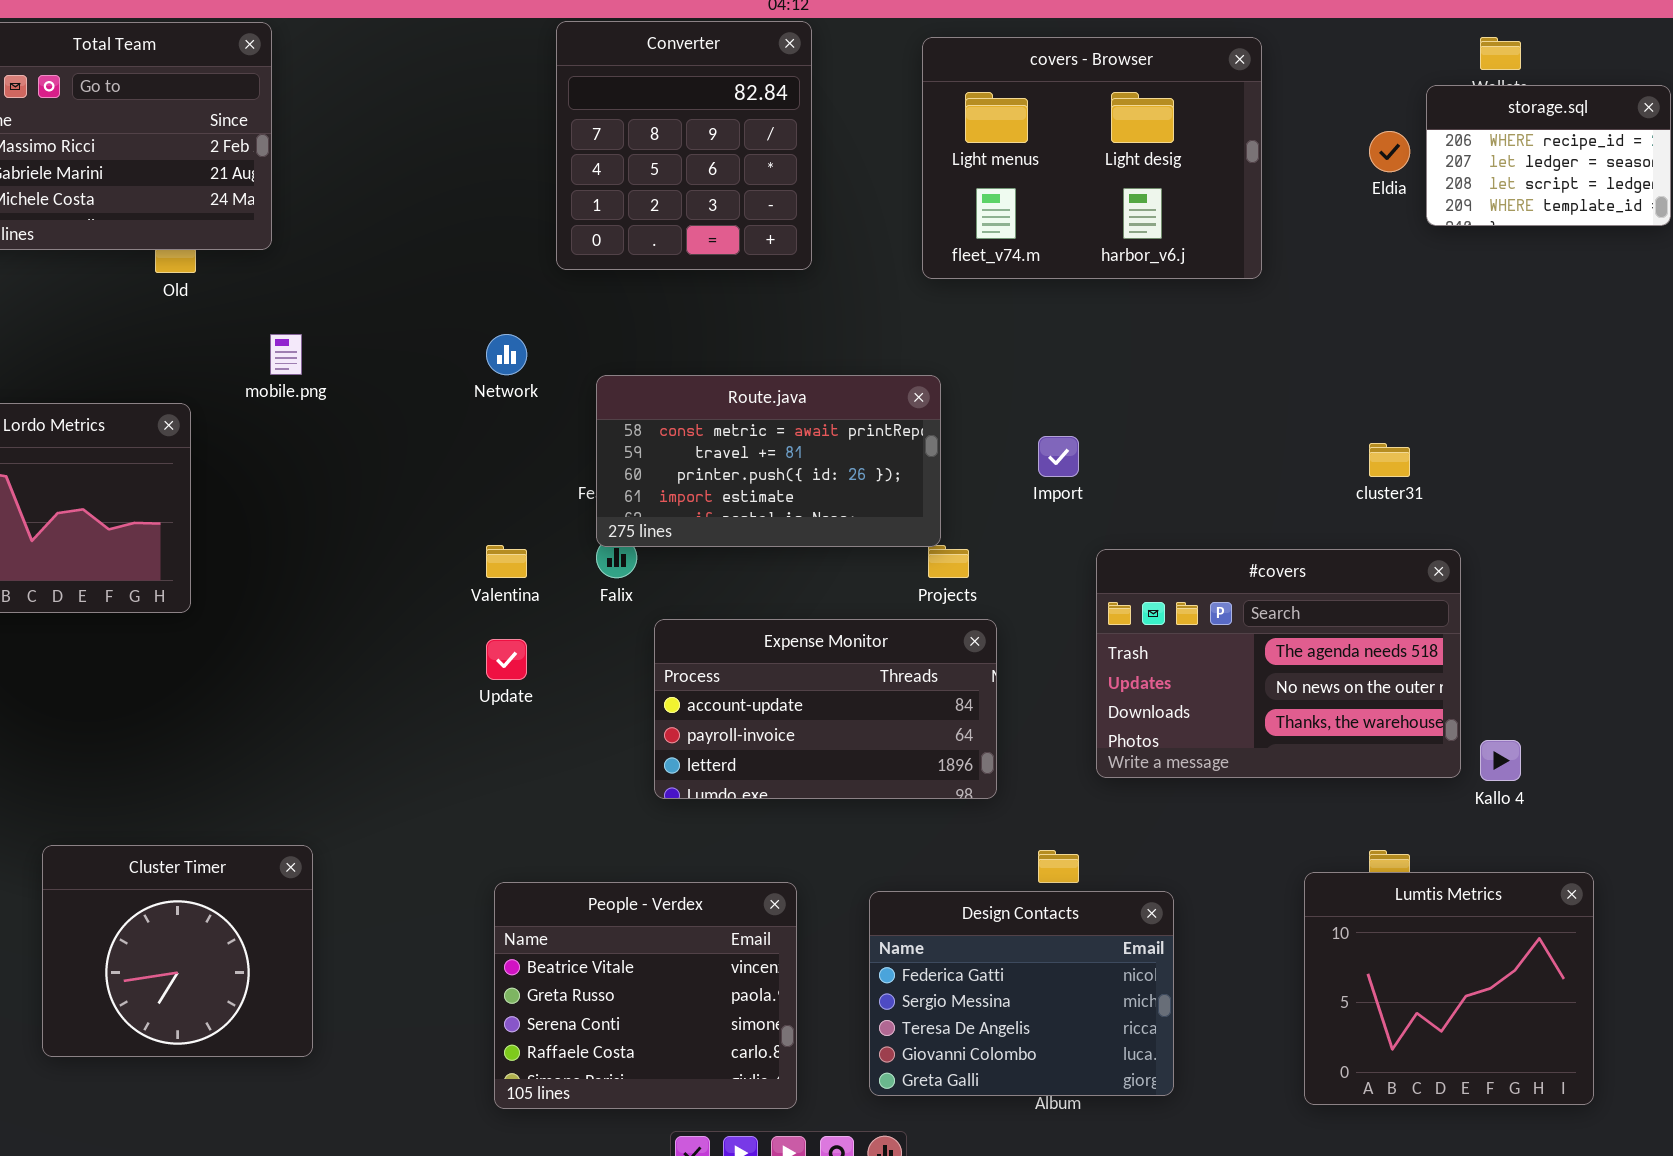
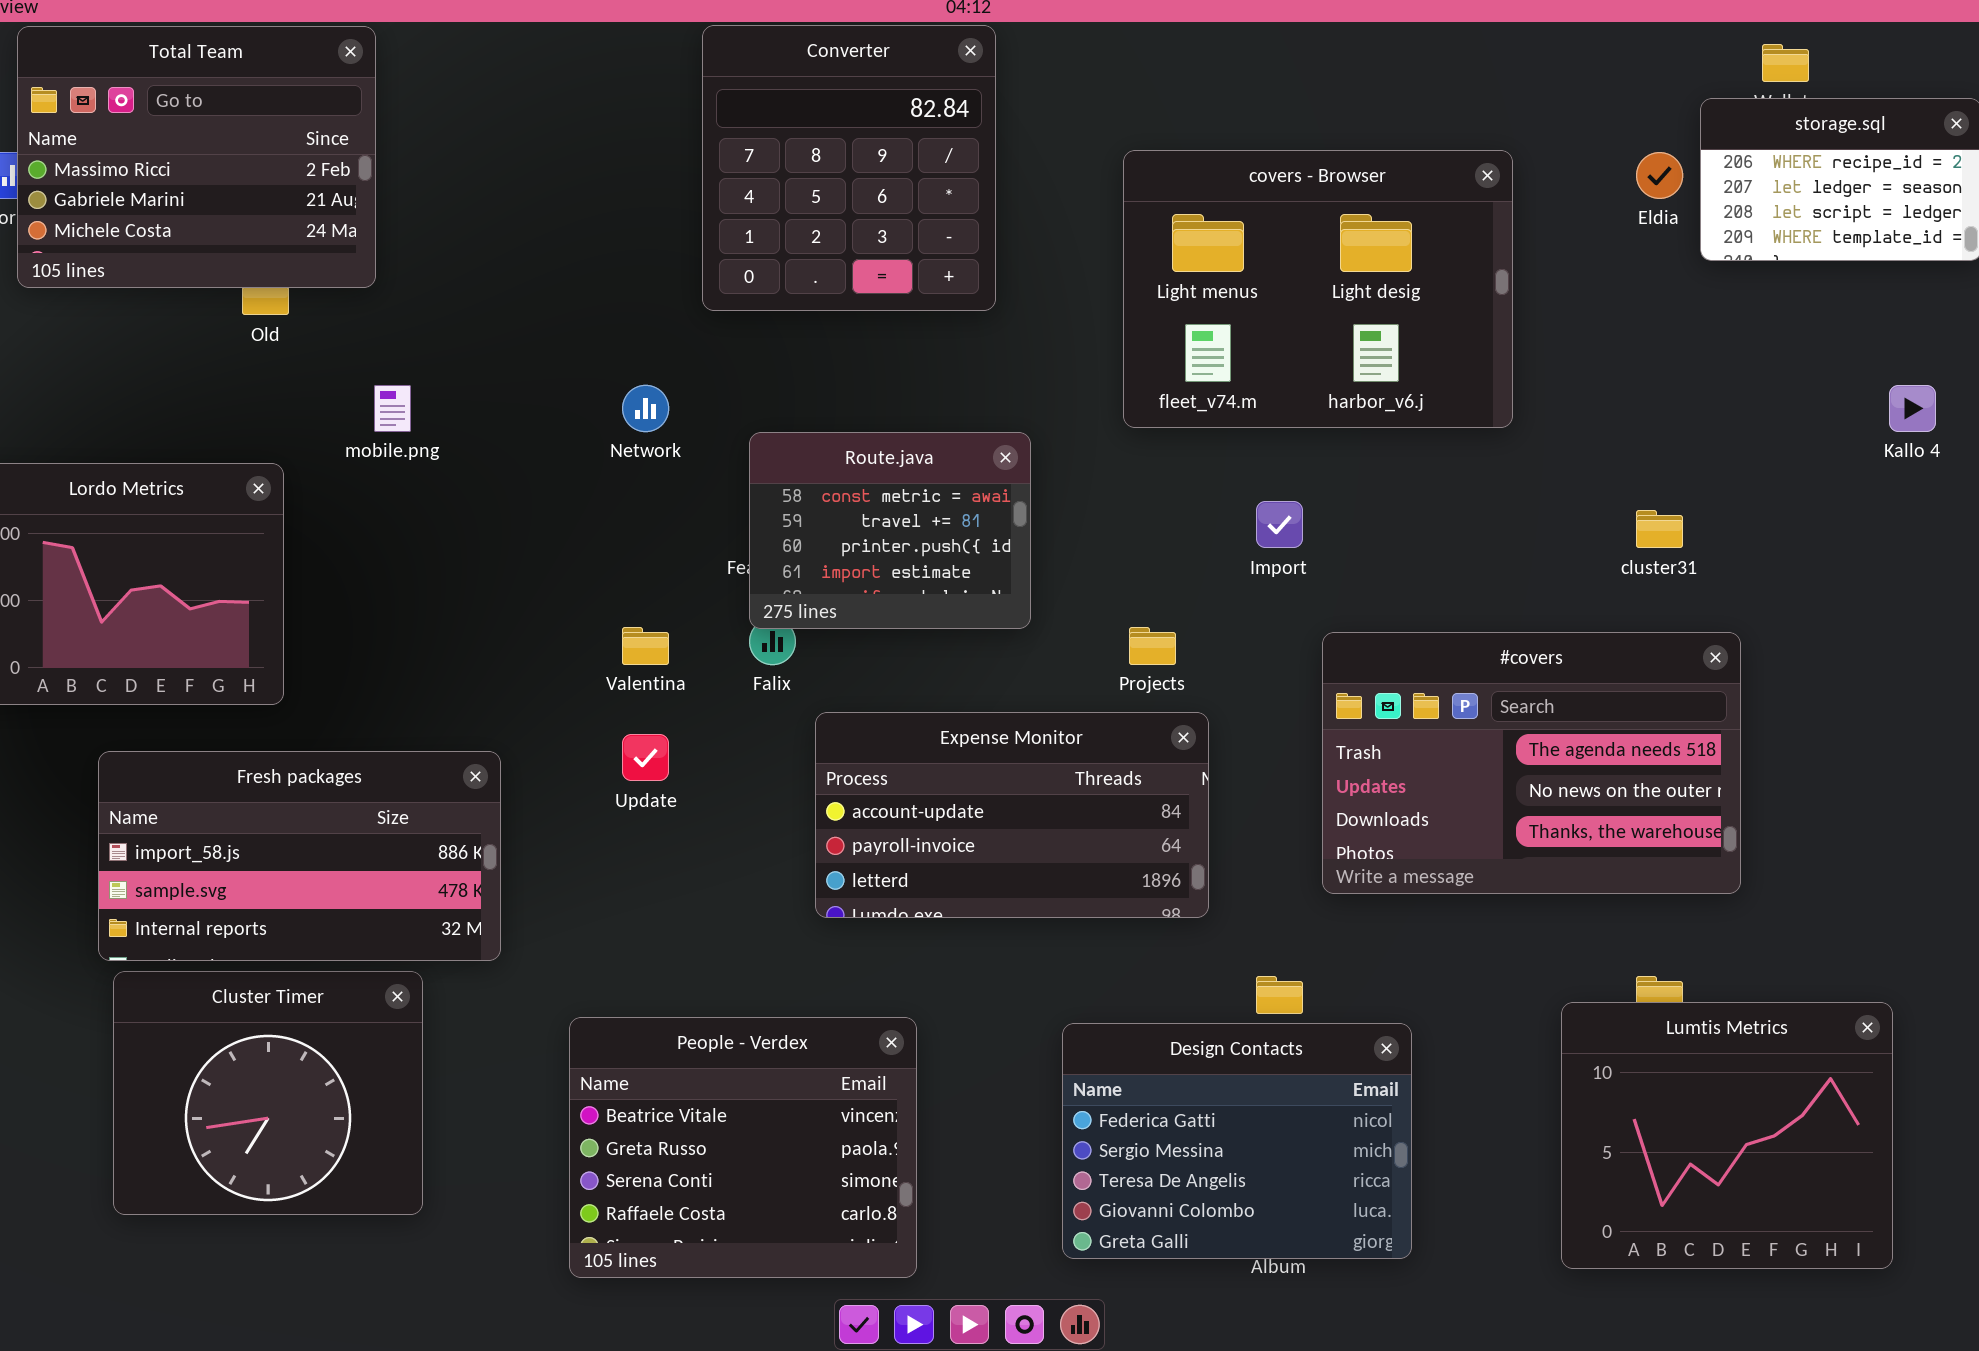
covers - Browser: [922,37,1262,279] -> [1123,150,1513,428], moved
Route.java: [596,375,941,547] -> [749,432,1031,629], resized
Fresh packages: none -> [98,751,501,961], opened
Kallo 4: [1480,740,1521,781] -> [1889,385,1936,432], moved
People - Verdex: [494,882,797,1109] -> [569,1017,917,1278], moved

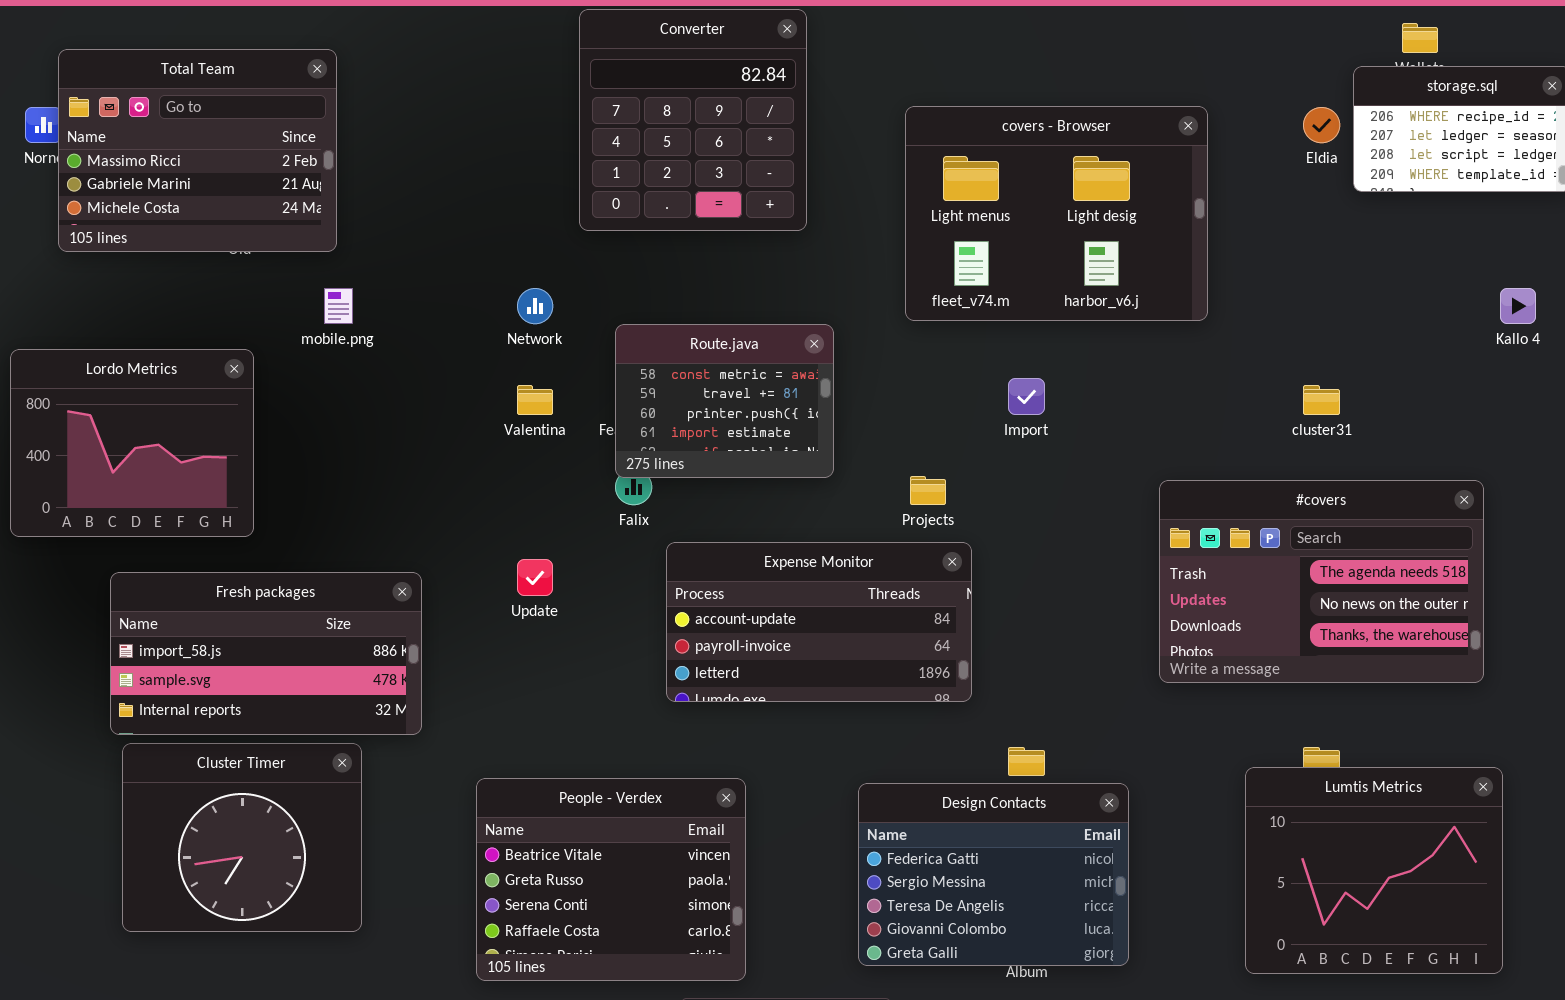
Total Team: [17,26,376,288] -> [58,49,337,252], moved
Valentina: [622,627,669,665] -> [517,385,553,415], moved
#covers: [1322,632,1741,894] -> [1159,480,1484,683], moved

